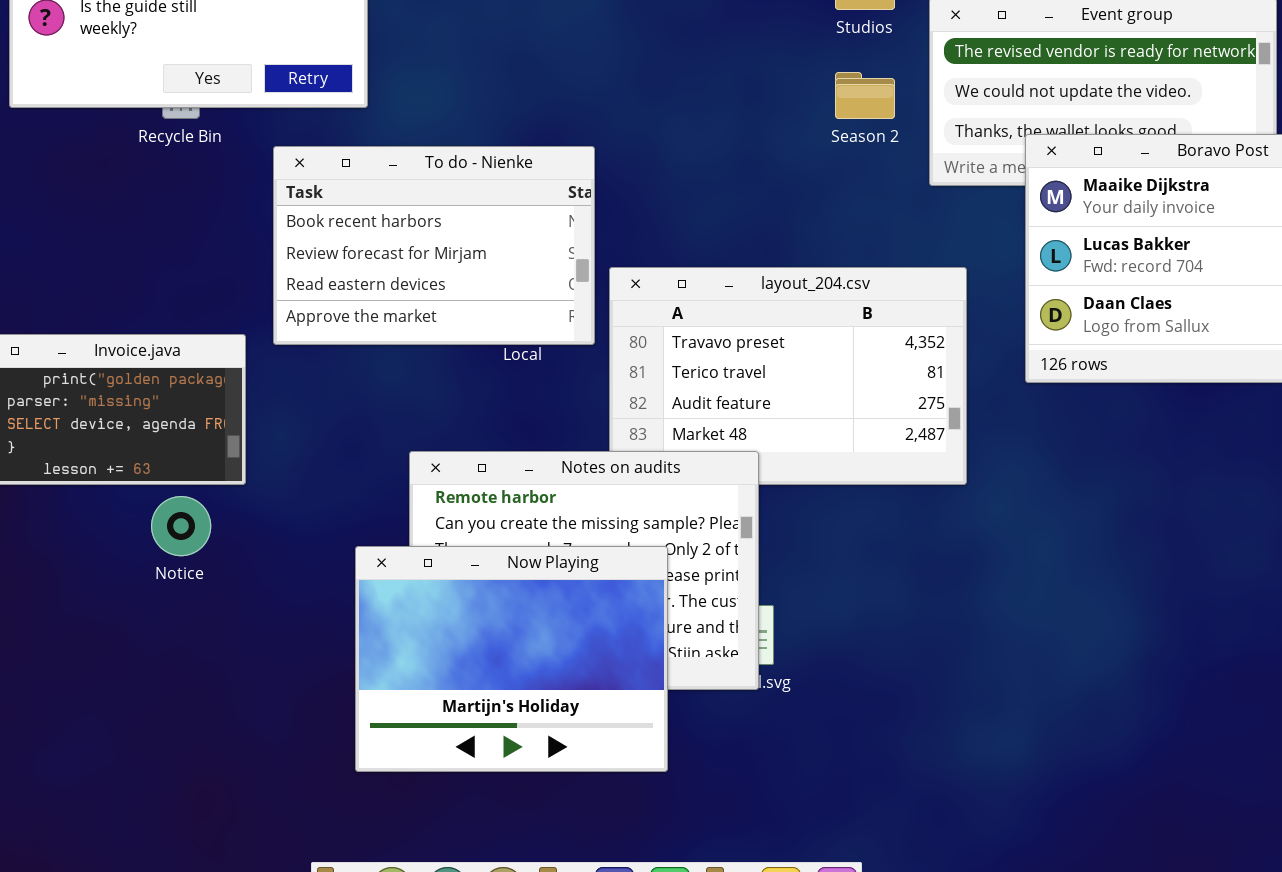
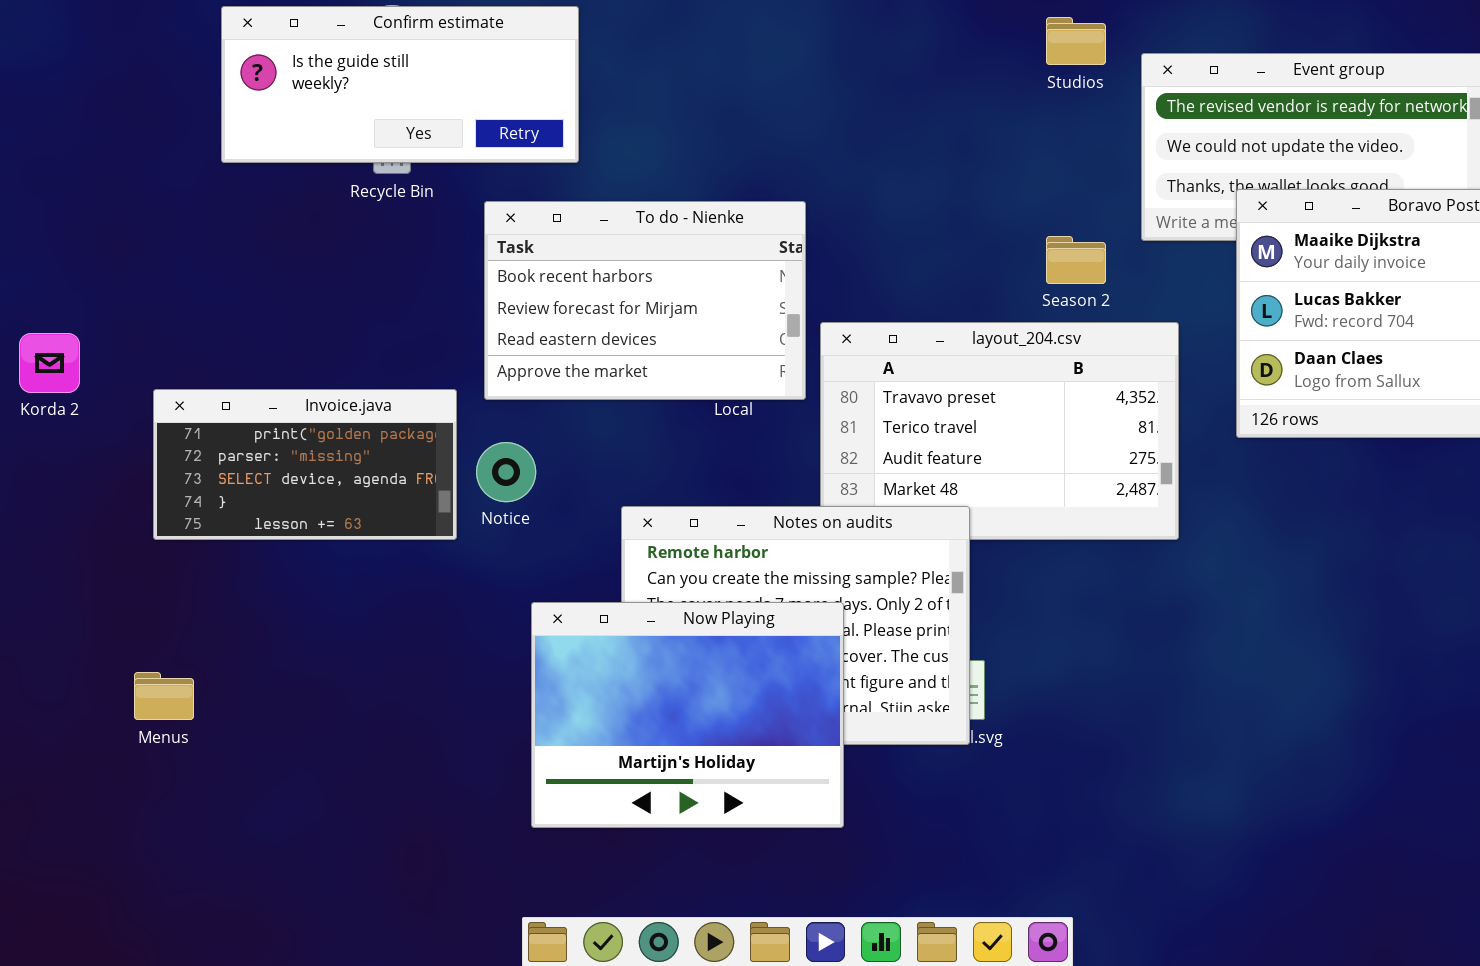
Season 2: [835,72,895,119] -> [1046,236,1106,284], moved
Notice: [151,496,211,556] -> [476,442,536,502], moved
Now Playing: [355,546,668,772] -> [531,602,844,828], moved

